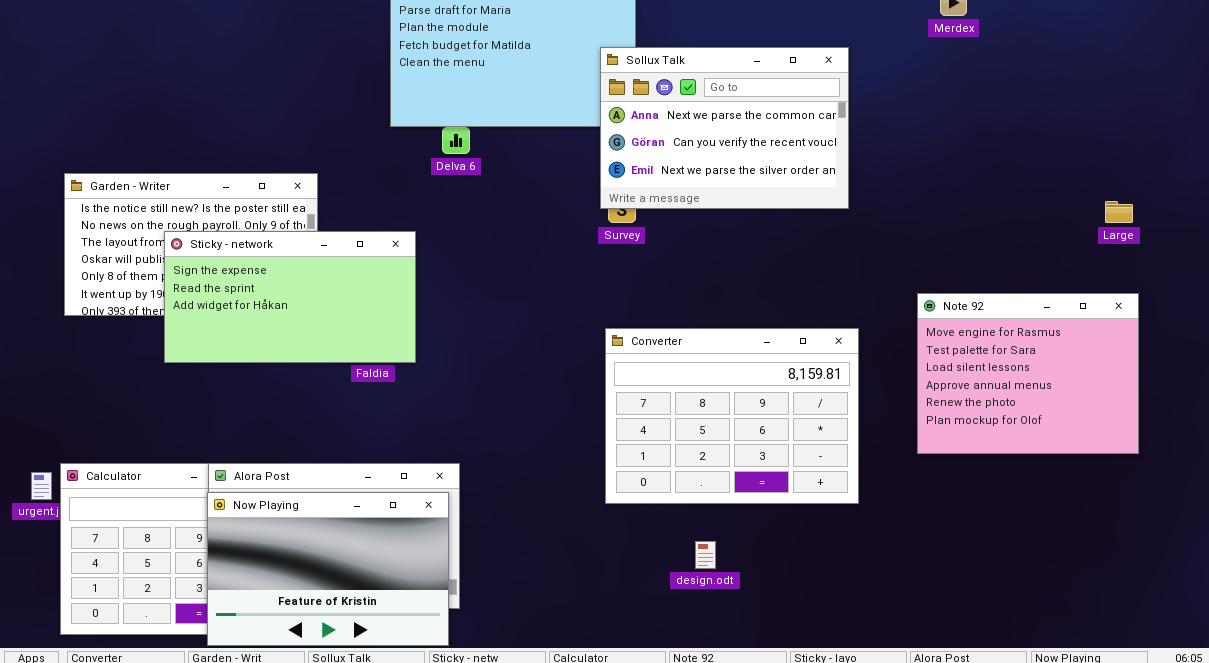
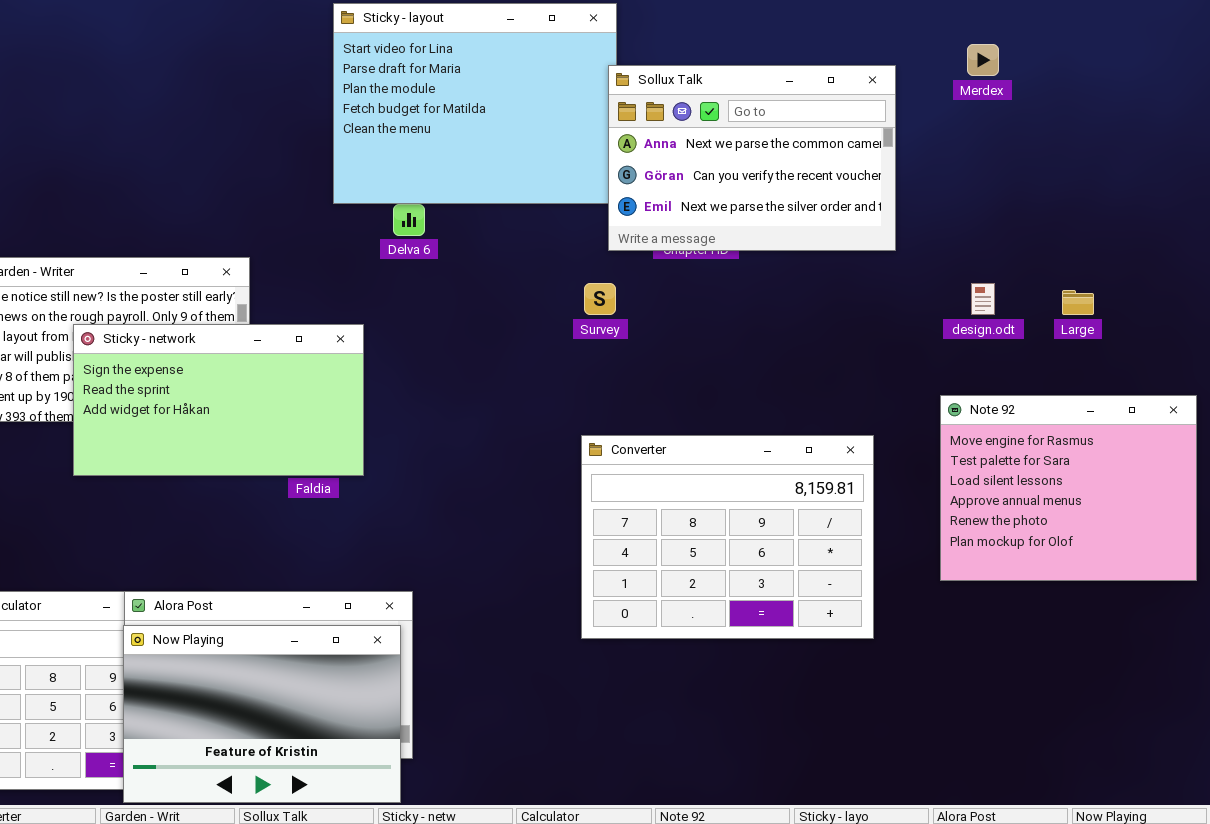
Sollux Talk: [600,47,849,209] -> [608,65,896,251], moved
Large: [1105,201,1133,223] -> [1062,290,1094,315], moved
design.odt: [695,541,716,569] -> [971,283,995,315], moved

